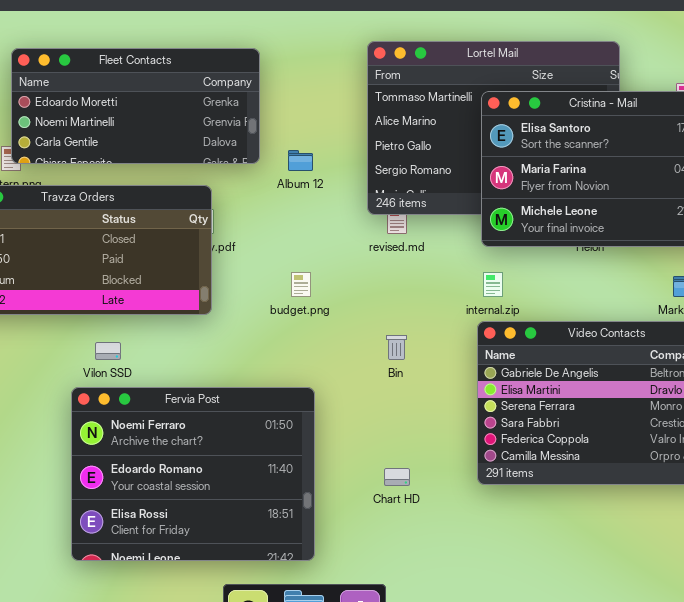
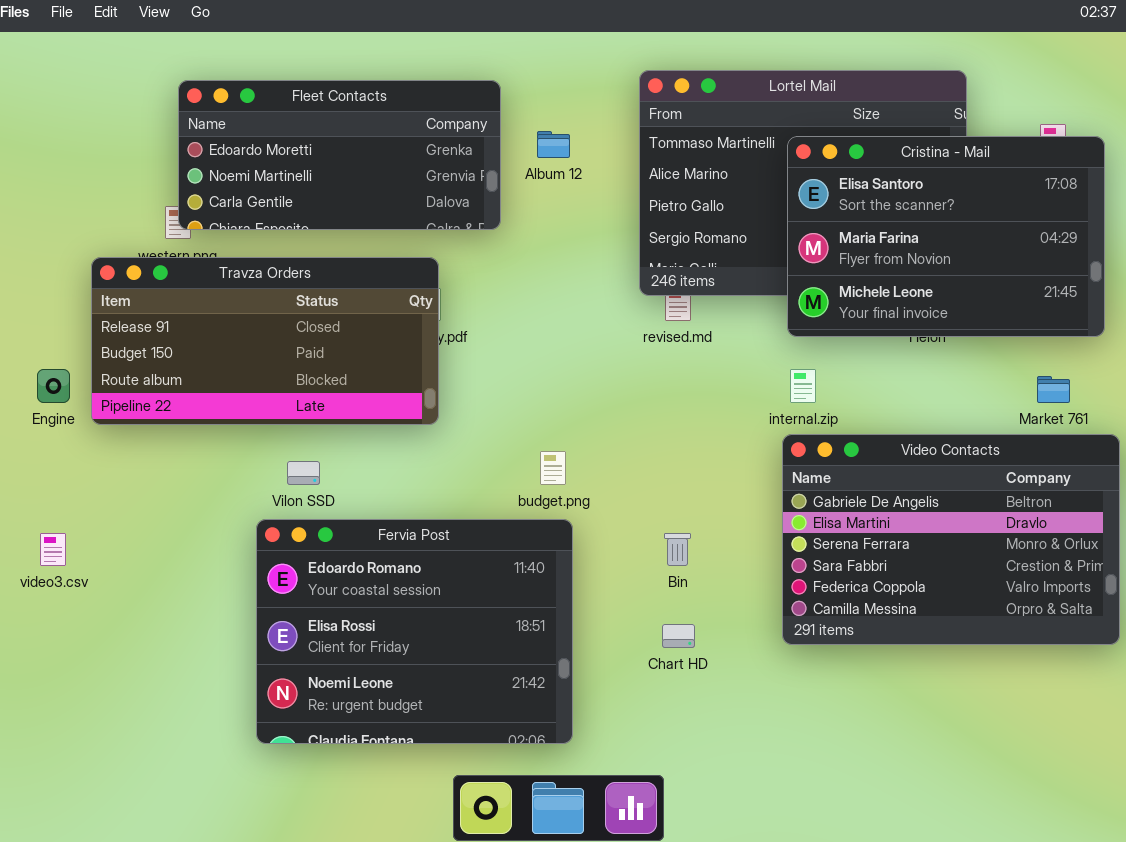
Album 12: [288,150,313,171] -> [537,131,570,158], moved
budget.png: [291,272,311,297] -> [540,451,566,485], moved
Bin: [386,335,407,360] -> [664,533,691,566], moved
Fervia Post: [71,387,315,561] -> [256,519,573,744], scrolled down 1 row

